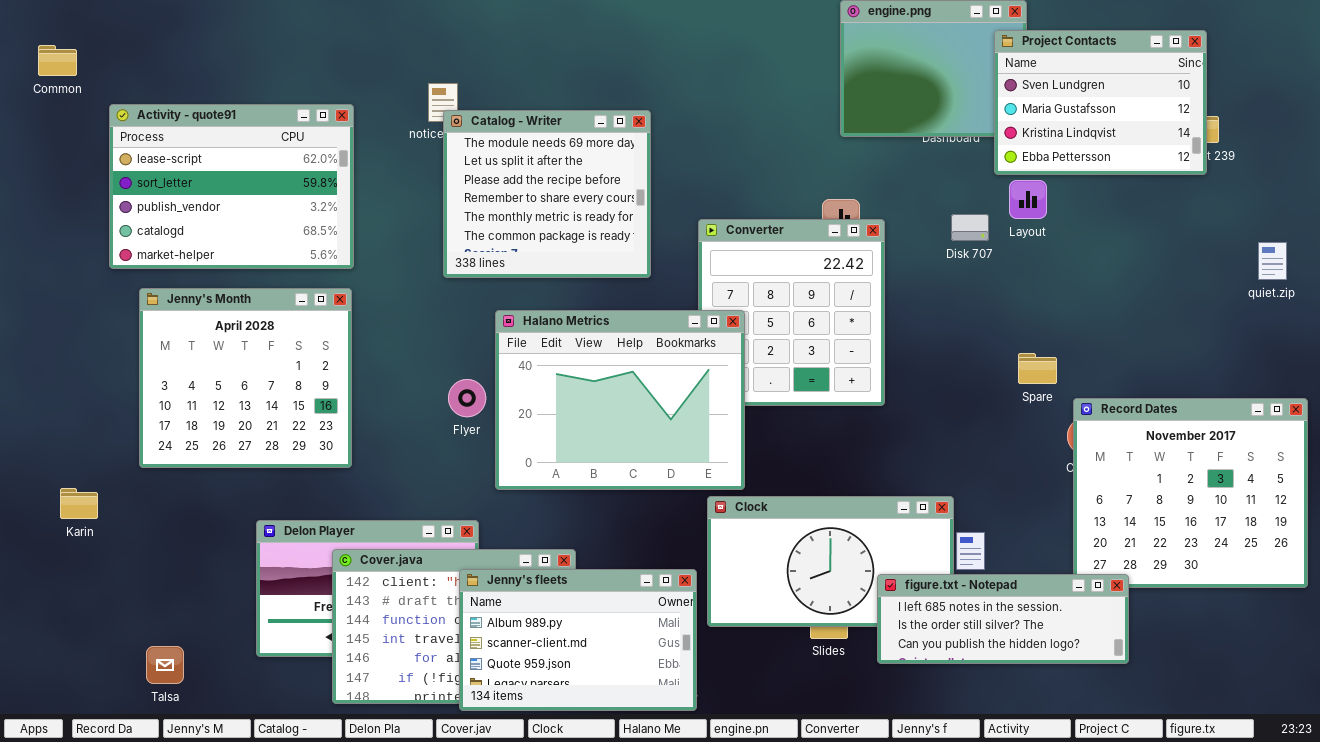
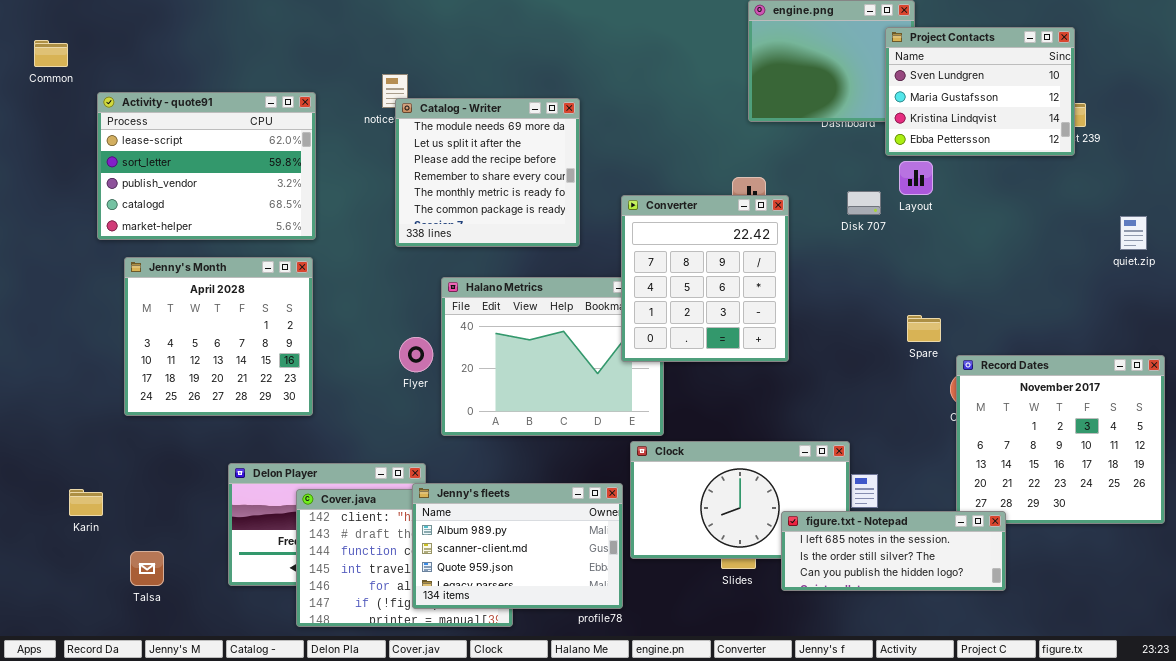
Converter: [698,219,885,406] -> [621,195,789,362], raised
Karin: [60,488,98,519] -> [69,489,103,516], moved
Jenny's fleets: [459,569,697,711] -> [412,483,623,609], moved
Talsa: [146,646,184,684] -> [130,551,164,586], moved

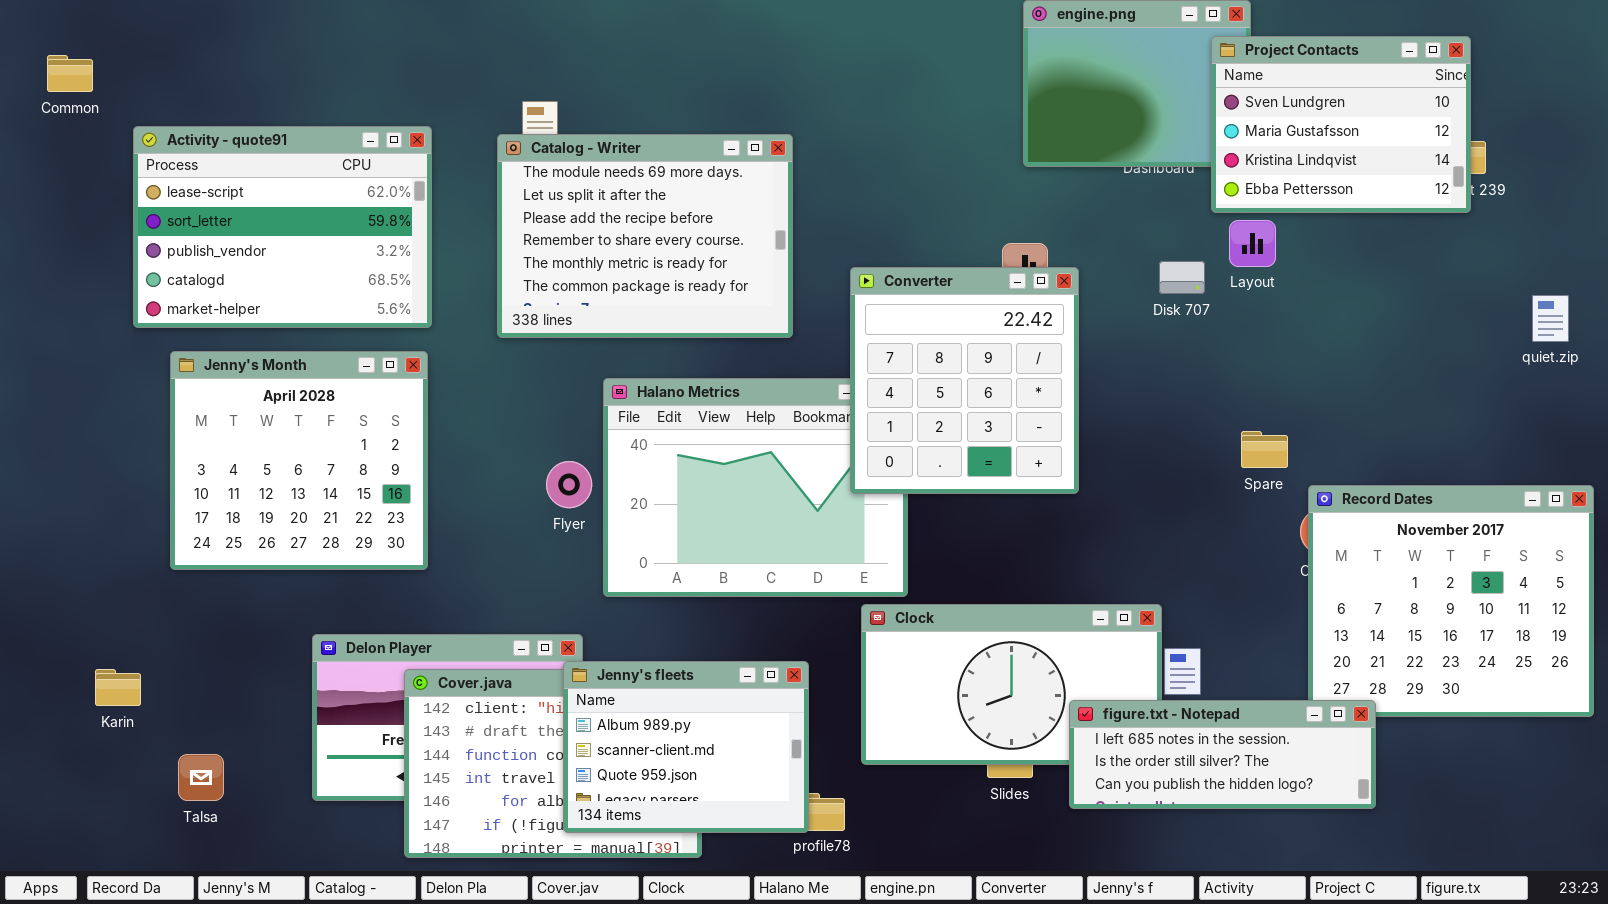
Catalog - Writer: [395,98,580,247] -> [497,134,793,338], resized
Jenny's fleets: [412,483,623,609] -> [563,661,809,833], resized

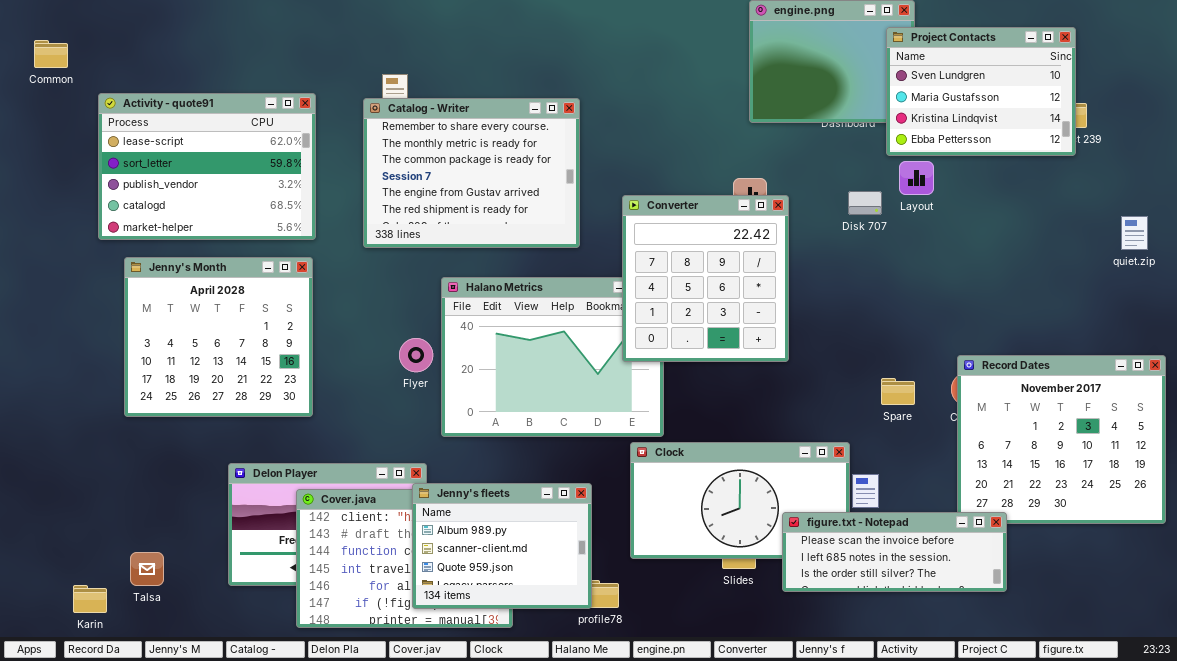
Catalog - Writer: [497,134,793,338] -> [363,98,580,248], scrolled down 3 rows
Spare: [1241,431,1288,468] -> [881,378,915,405], moved
Karin: [95,669,141,706] -> [73,585,107,613], moved
figure.txt - Notepad: [1069,700,1376,809] -> [782,512,1007,592], scrolled up 1 row

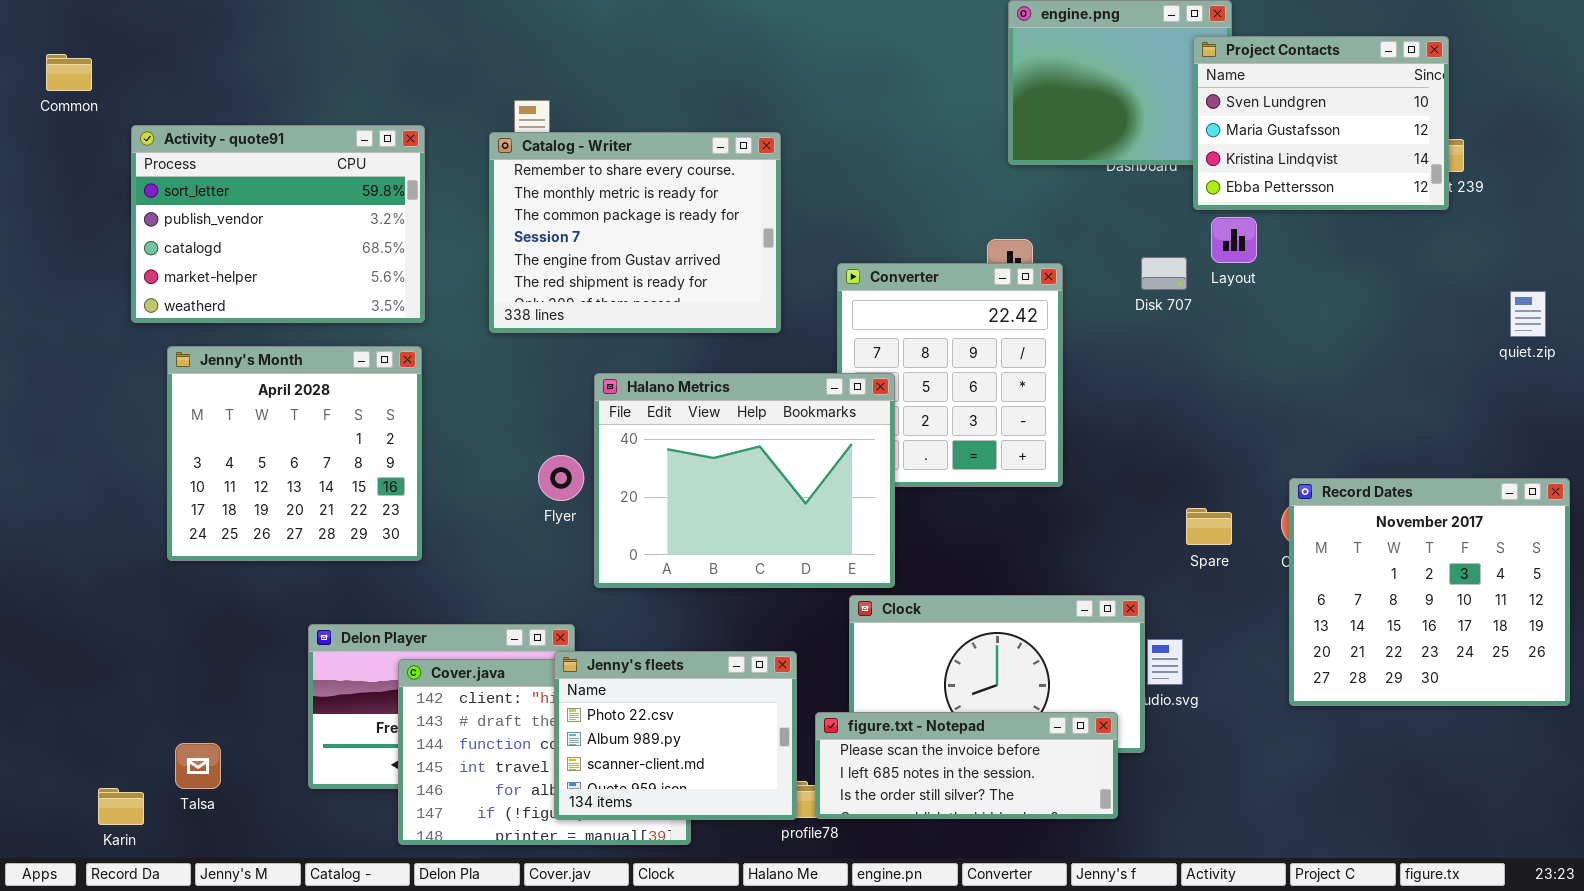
Activity - quote91: [98,93,316,240] -> [131,125,425,323], scrolled down 1 row
Halano Metrics: [441,277,664,437] -> [594,373,895,588], raised
Jenny's fleets: [412,483,592,609] -> [554,651,797,820], scrolled up 1 row
figure.txt - Notepad: [782,512,1007,592] -> [815,712,1118,819], moved

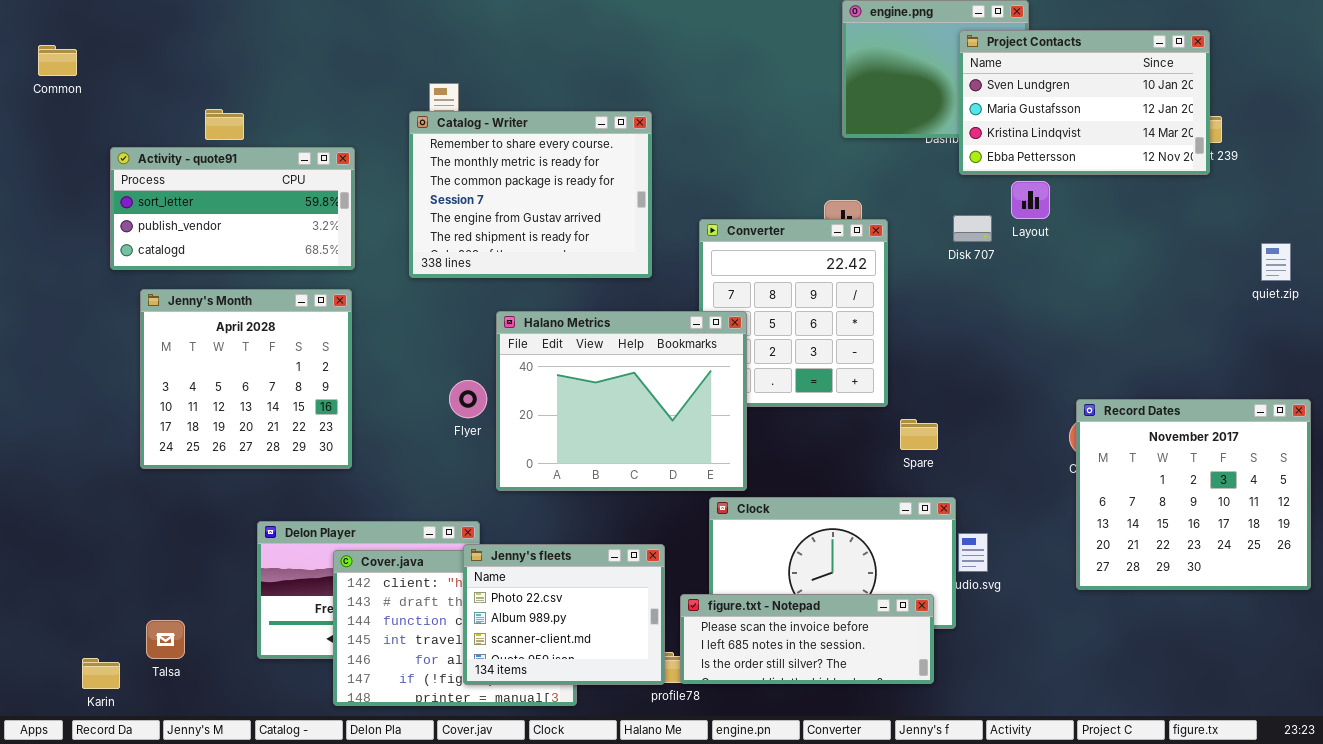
Project Contacts: [1193,36,1449,210] -> [959,30,1210,175], resized
Activity - quote91: [131,125,425,323] -> [110,147,355,270], resized
Spare: [1186,508,1232,545] -> [900,419,938,450], moved

